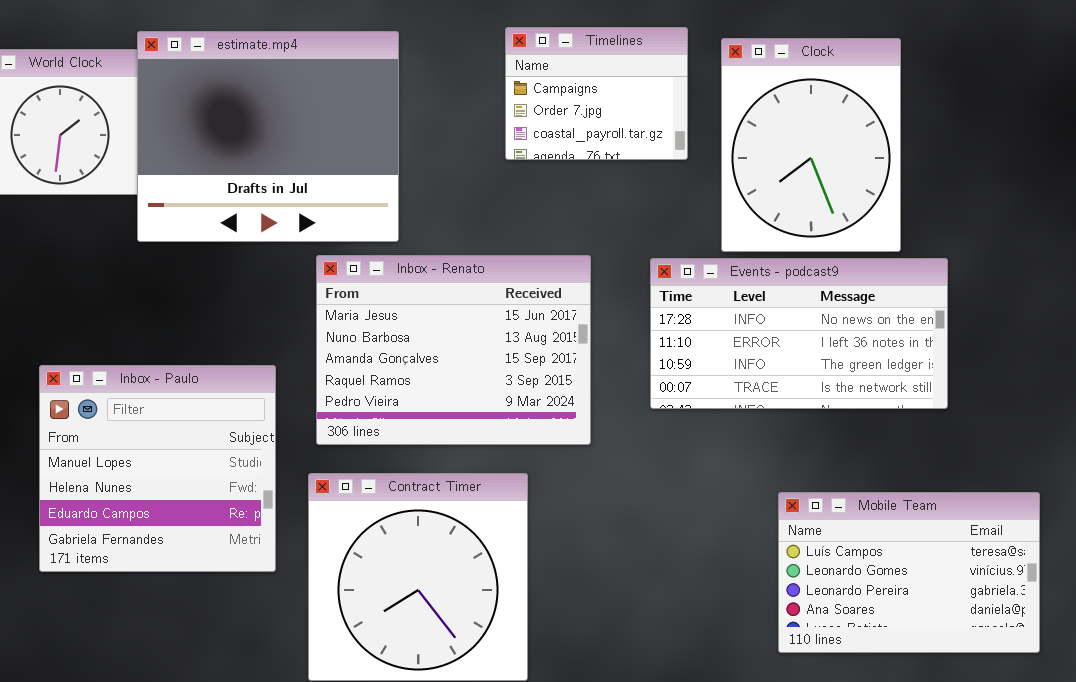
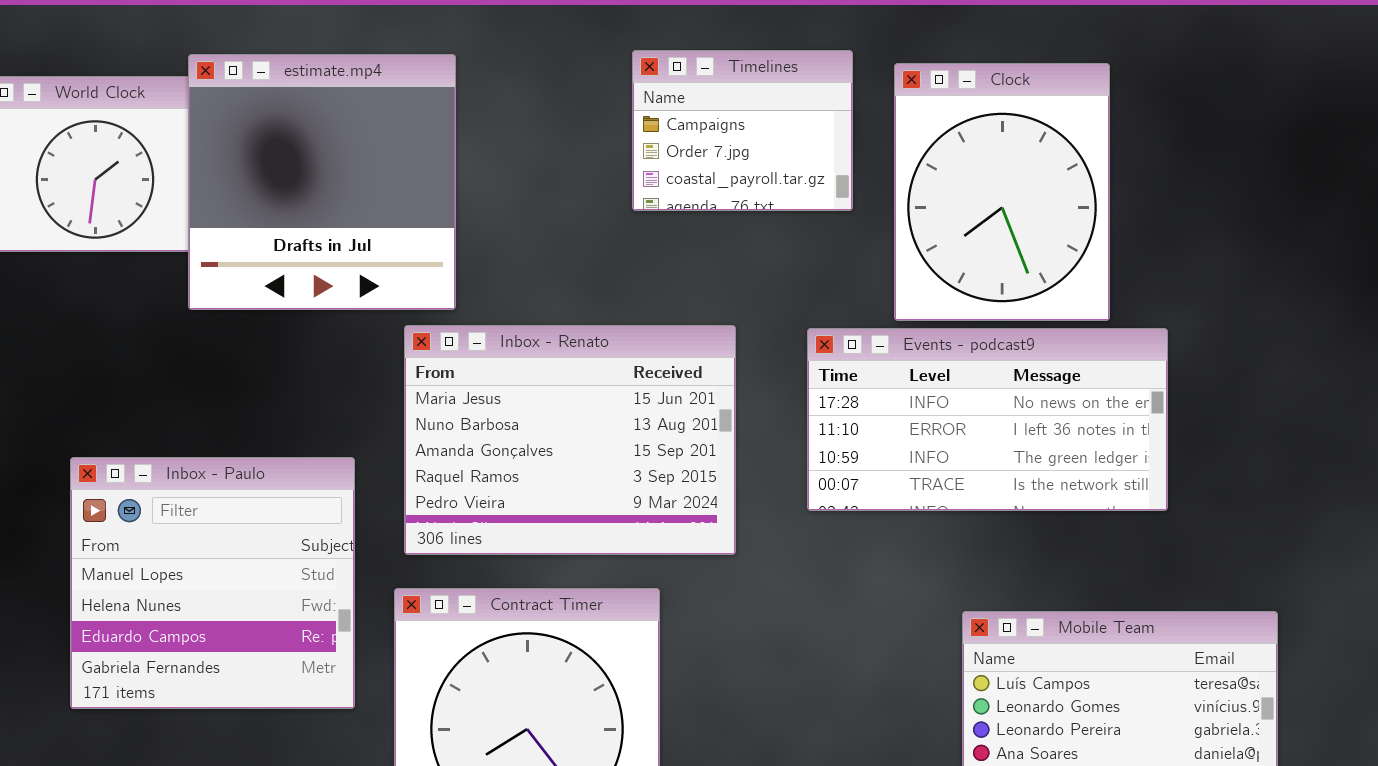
estimate.mp4: [137,31,399,242] -> [188,54,456,310], resized

